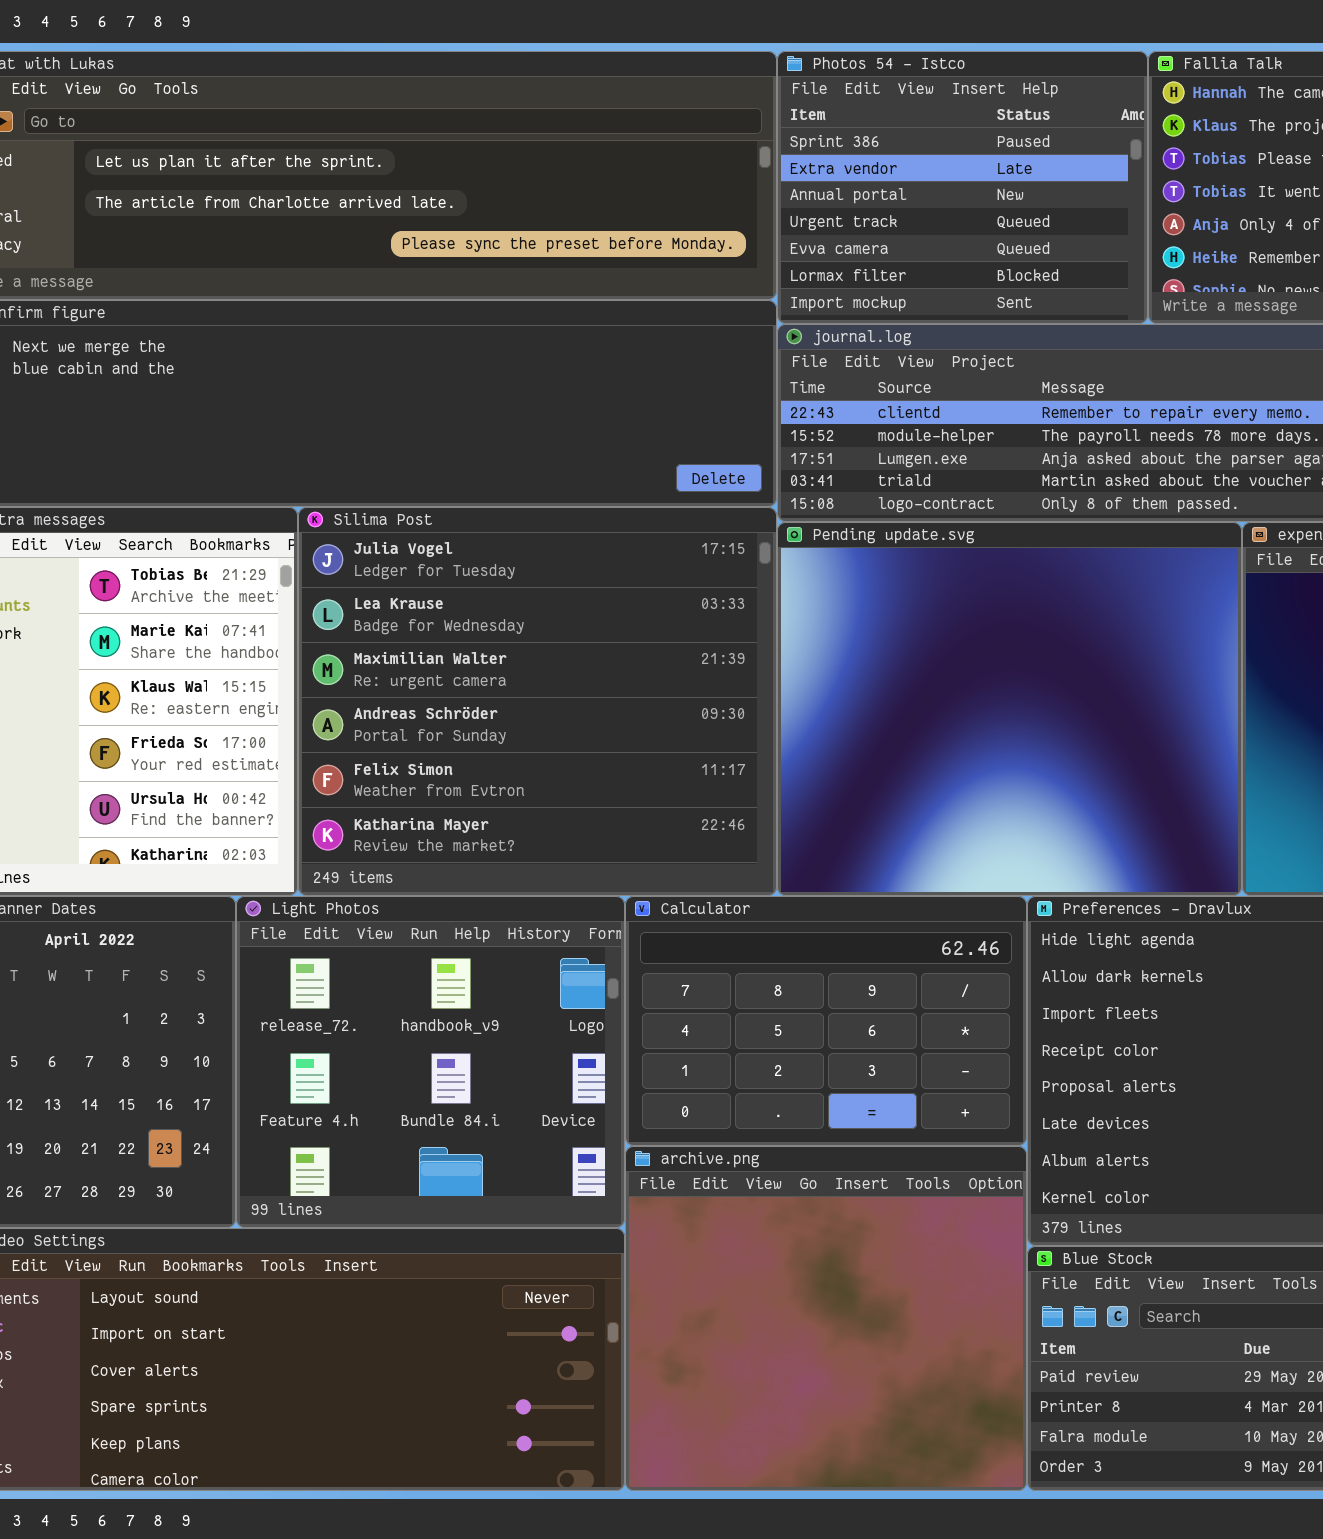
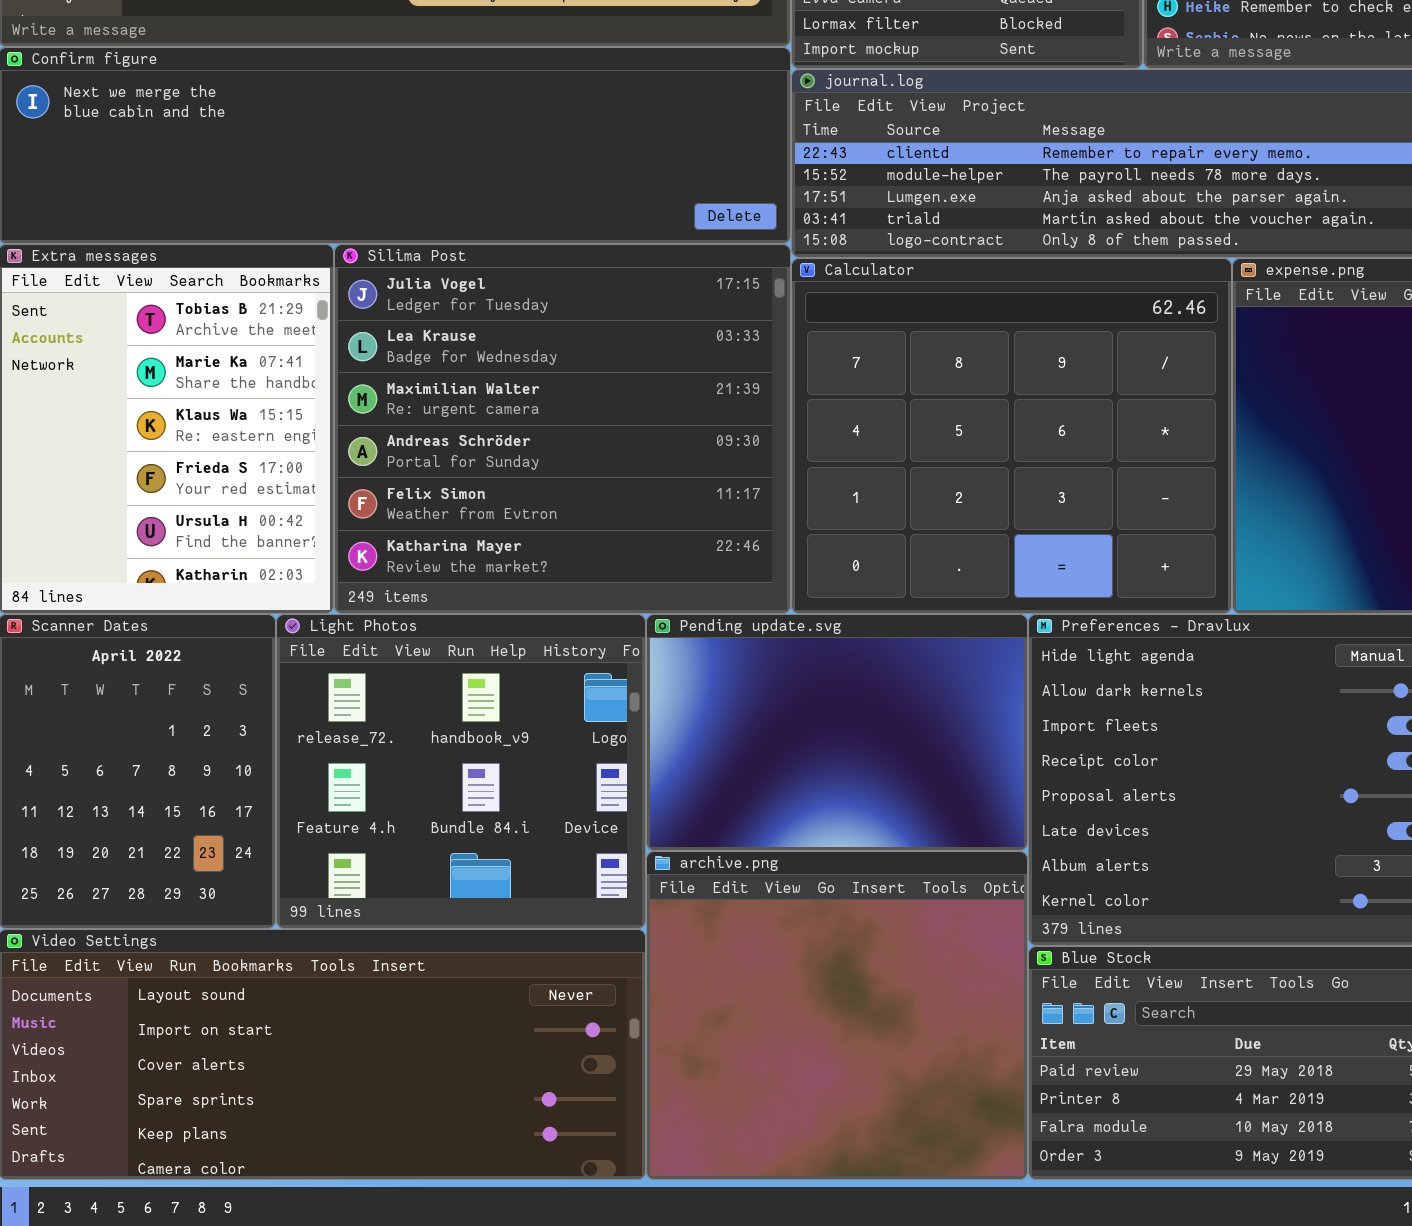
Pending update.svg: [777,522,1242,896] -> [646,614,1028,851], moved, resized
Calculator: [625,896,1027,1146] -> [791,258,1232,614], moved, resized

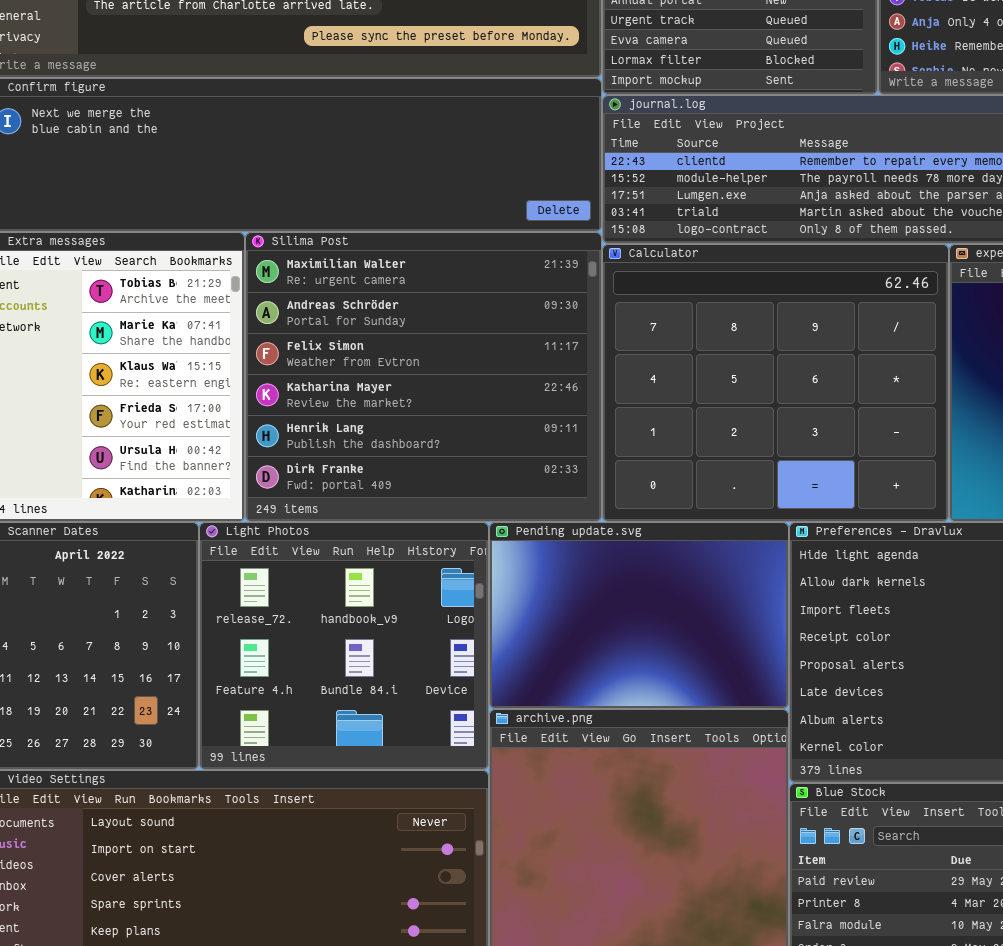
Silima Post: [334,244,791,614] -> [245,232,602,522], scrolled down 2 rows

